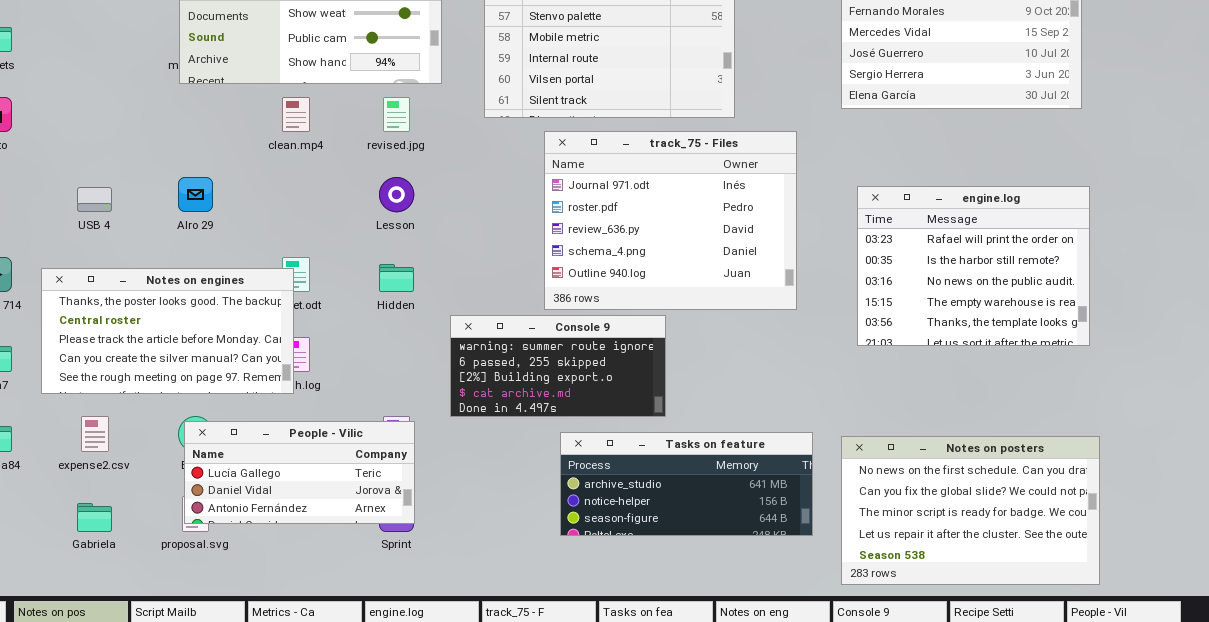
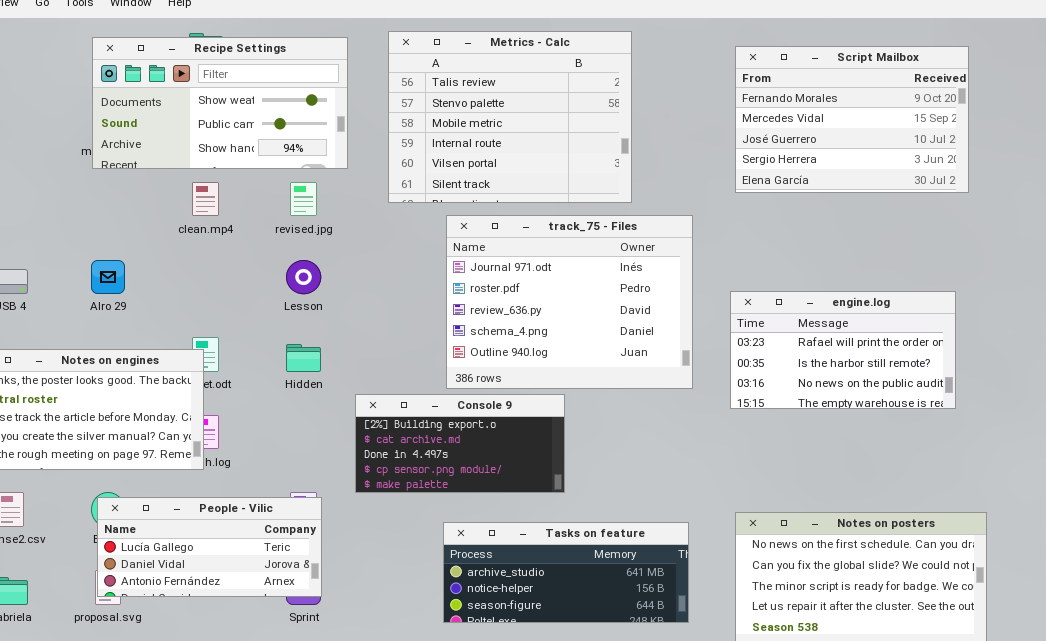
engine.log: [857,186,1090,346] -> [730,291,956,409], moved, resized
Console 9: [450,315,666,417] -> [355,394,565,493], scrolled down 2 rows
Tasks on feature: [560,432,813,536] -> [443,522,689,623], moved

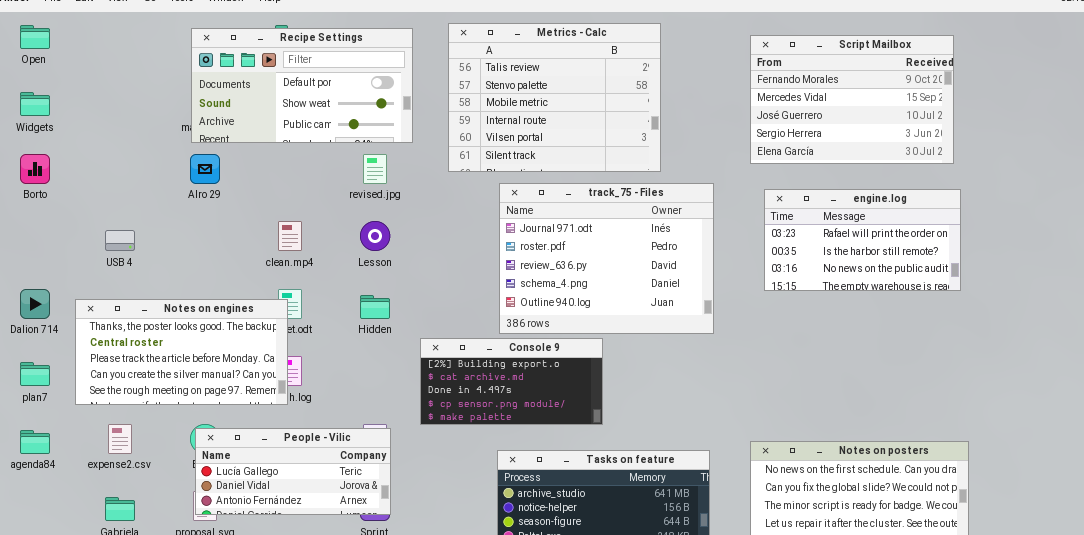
Recipe Settings: [92,37,348,169] -> [191,28,413,143], scrolled up 1 row
clean.mp4: [192,182,219,216] -> [278,221,302,251], moved
Alro 29: [91,260,125,294] -> [190,154,220,184], moved
engine.log: [730,291,956,409] -> [764,189,961,291], moved

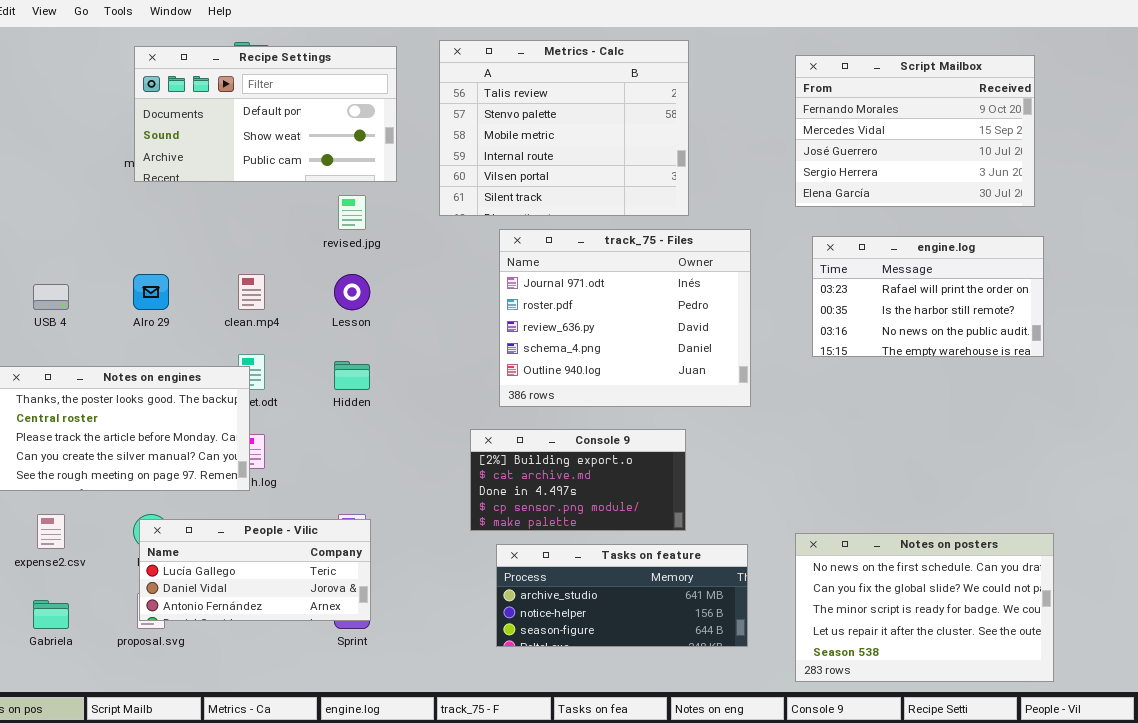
Alro 29: [190,154,220,184] -> [133,274,169,310], moved
Console 9: [420,338,603,425] -> [470,429,686,531], moved

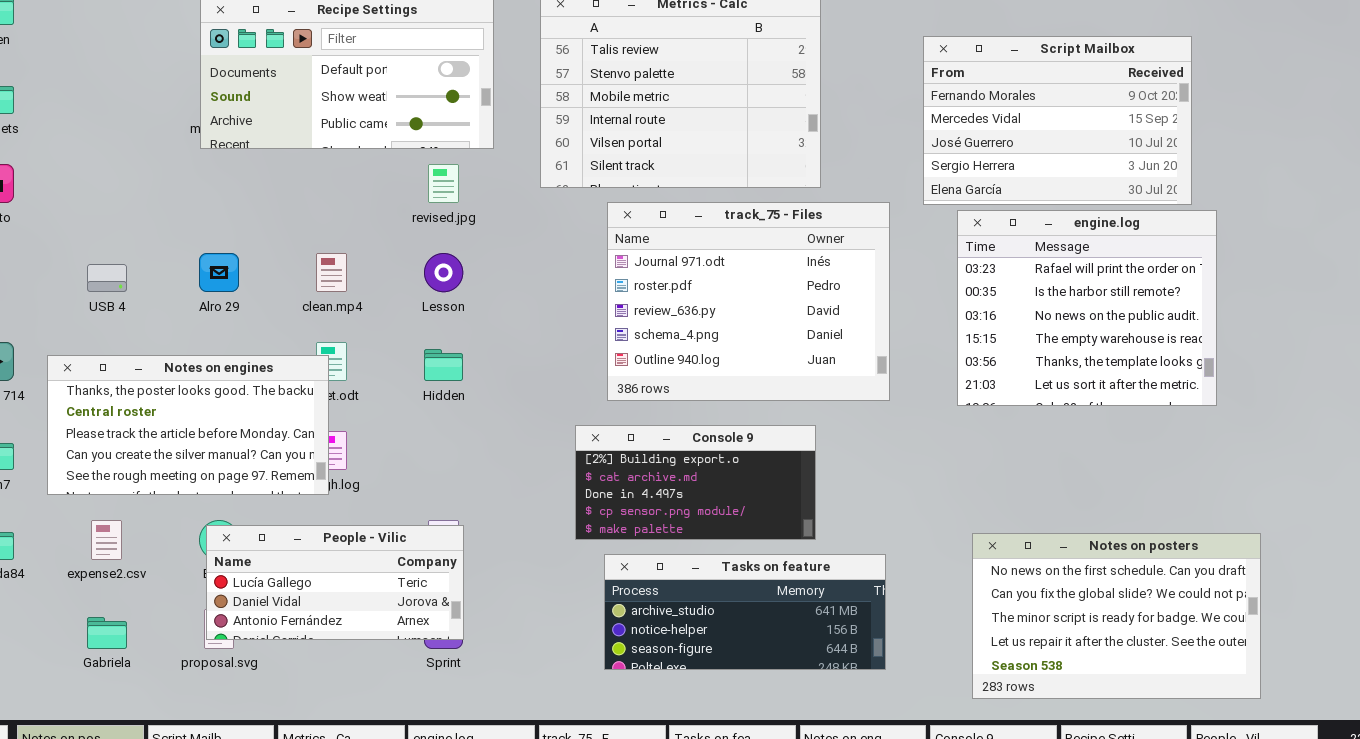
Script Mailbox: [795,55,1035,207] -> [923,36,1192,205], moved
engine.log: [812,236,1044,357] -> [957,210,1217,406], resized
Notes on posters: [795,533,1054,682] -> [972,533,1261,699], moved

